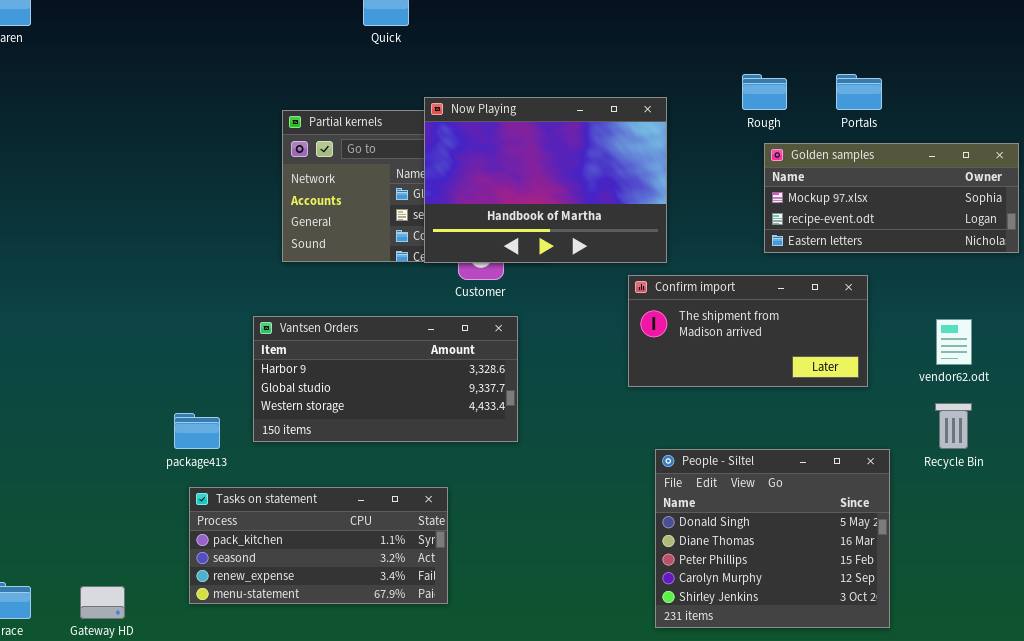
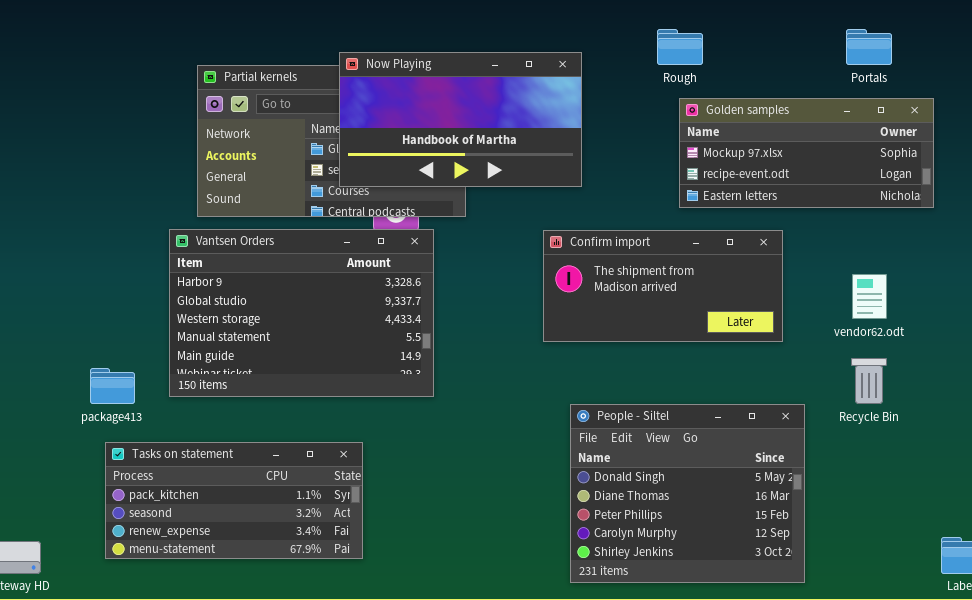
Portals: [836,74,882,110] -> [846,29,892,65], moved
Now Playing: [424,97,667,263] -> [339,52,582,187], resized
Vantsen Orders: [253,316,518,442] -> [169,229,434,397], resized

